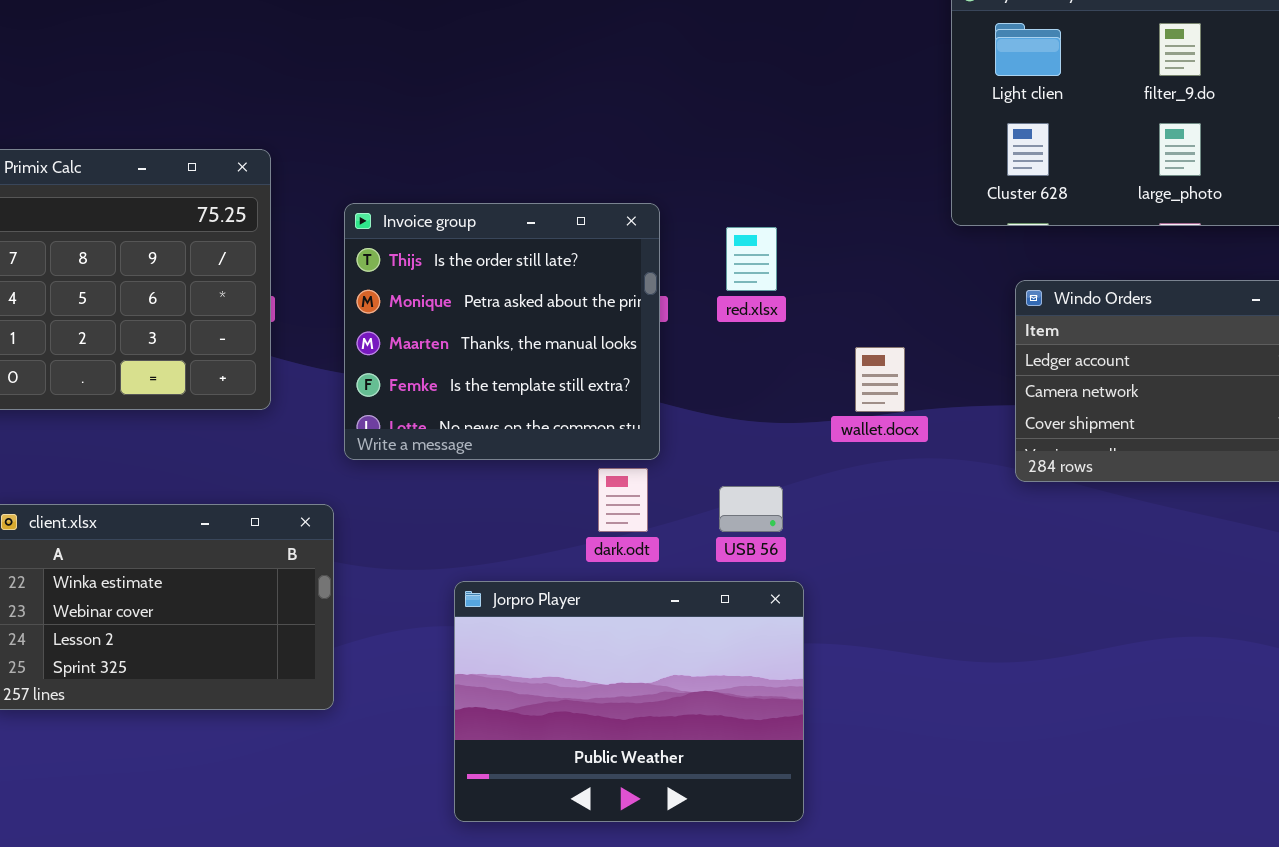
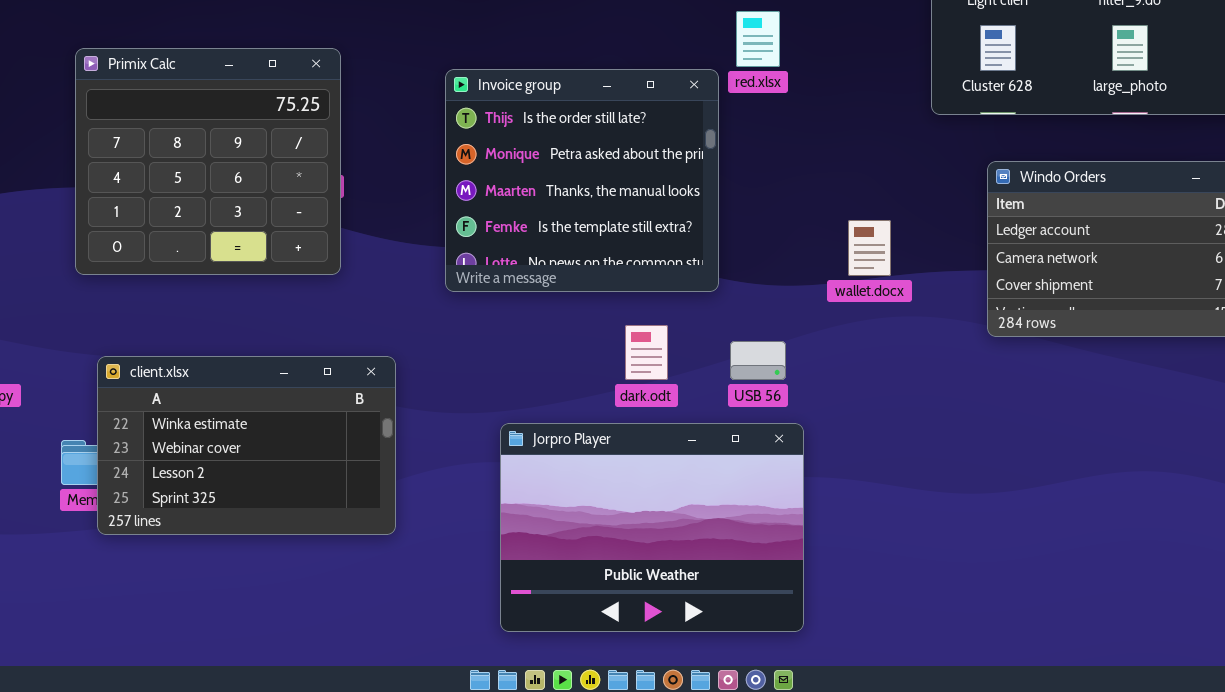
Invoice group: [344,203,660,460] -> [445,69,719,292], moved
red.xlsx: [726,227,777,291] -> [736,11,780,67], moved

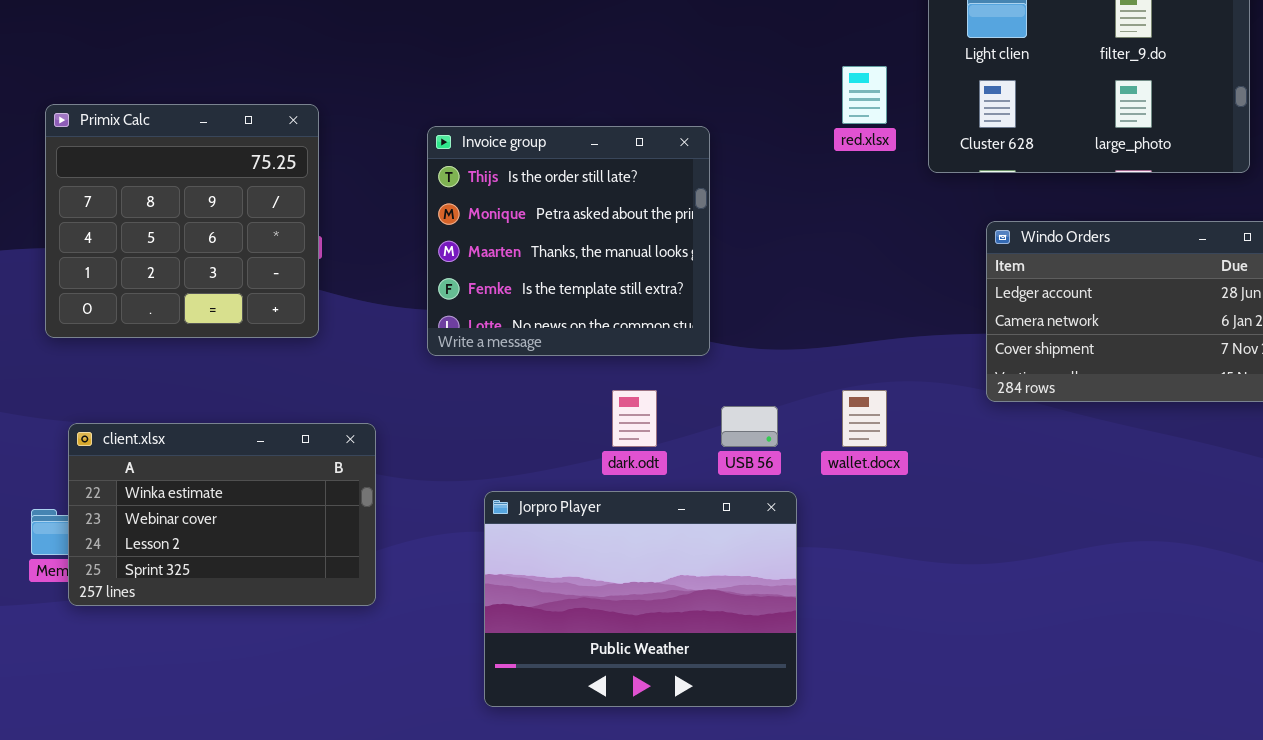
red.xlsx: [736,11,780,67] -> [842,66,887,124], moved
wallet.docx: [848,220,891,276] -> [842,390,887,447], moved

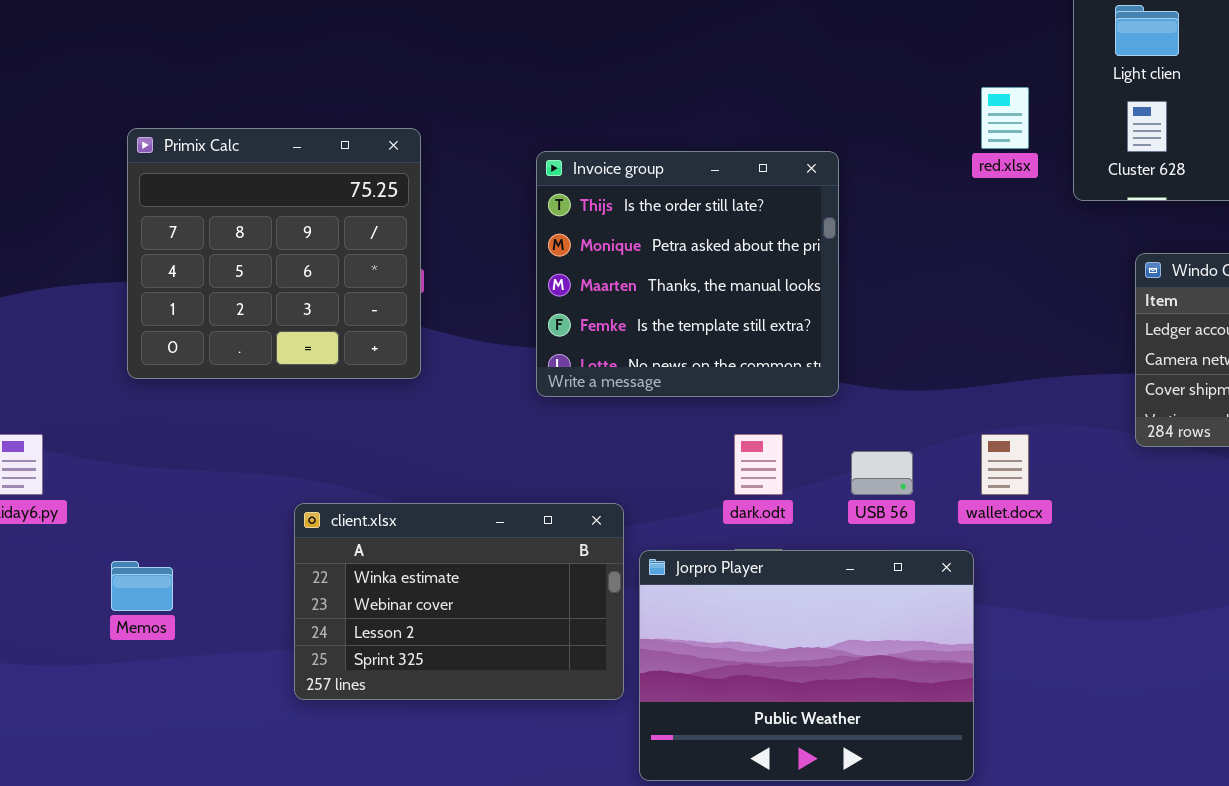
client.xlsx: [68,423,376,606] -> [294,503,624,700], moved
Jorpro Player: [484,491,797,707] -> [639,550,974,781], moved

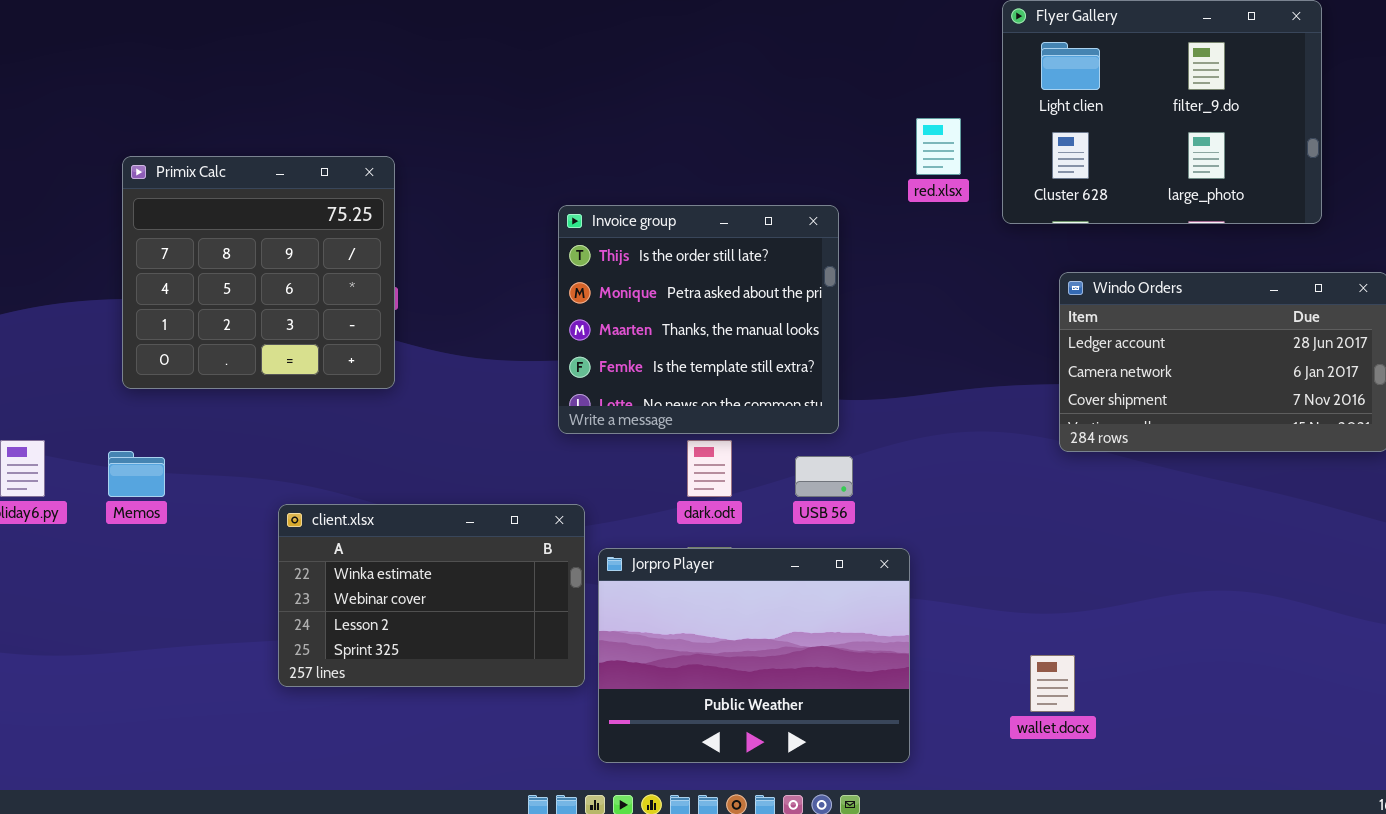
Invoice group: [536,151,839,397] -> [558,205,839,434], moved
wallet.docx: [981,434,1029,495] -> [1030,655,1075,712], moved
Memos: [111,561,173,611] -> [108,451,165,497], moved

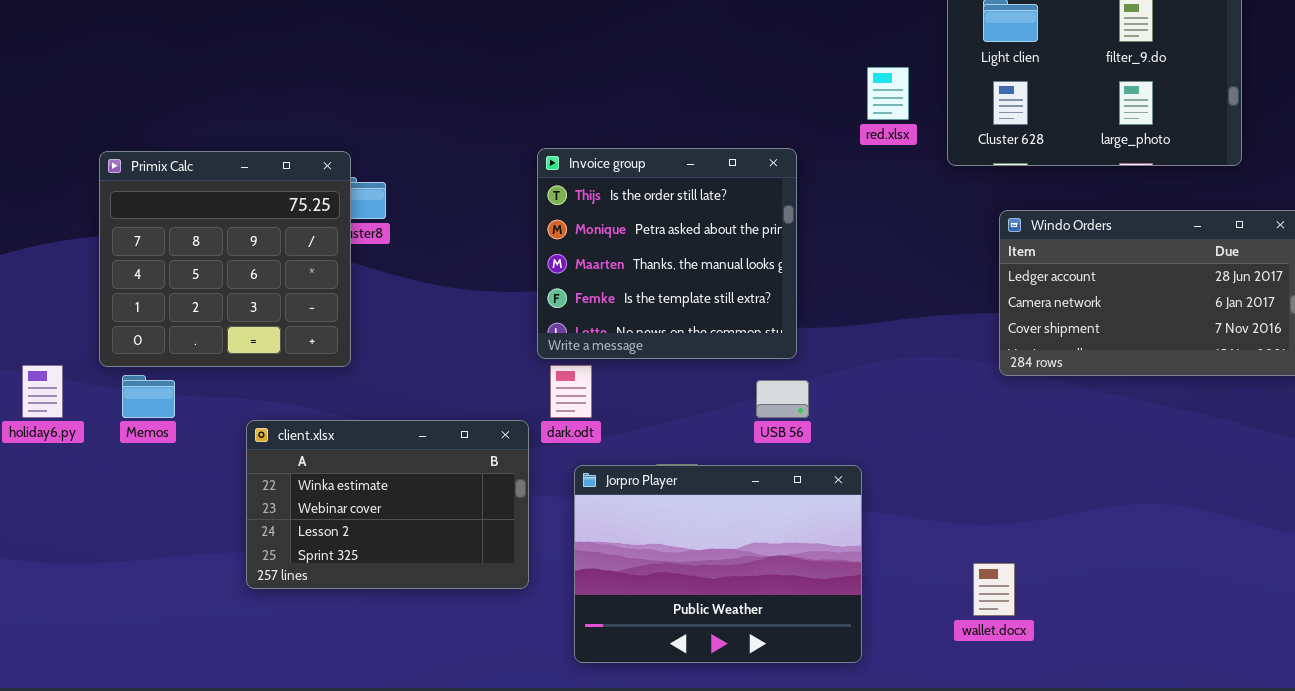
Primix Calc: [122,156,395,389] -> [99,151,351,367], moved
dark.odt: [687,440,732,497] -> [550,365,592,418], moved
client.xlsx: [278,504,585,687] -> [246,420,529,589], moved

